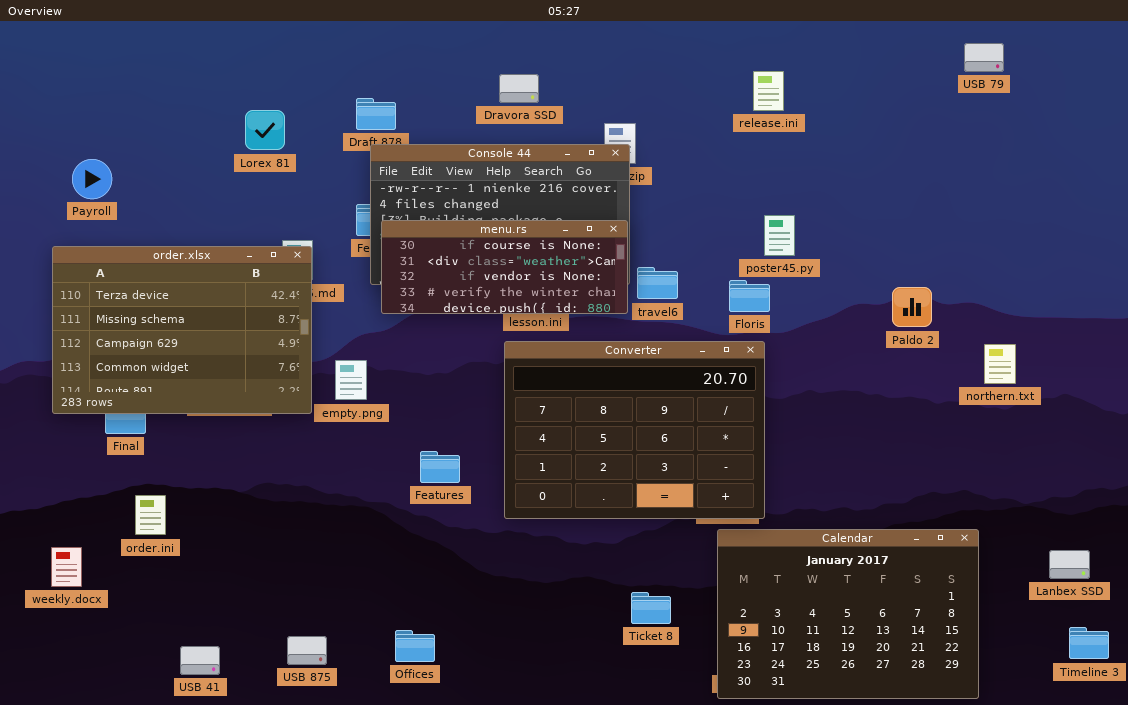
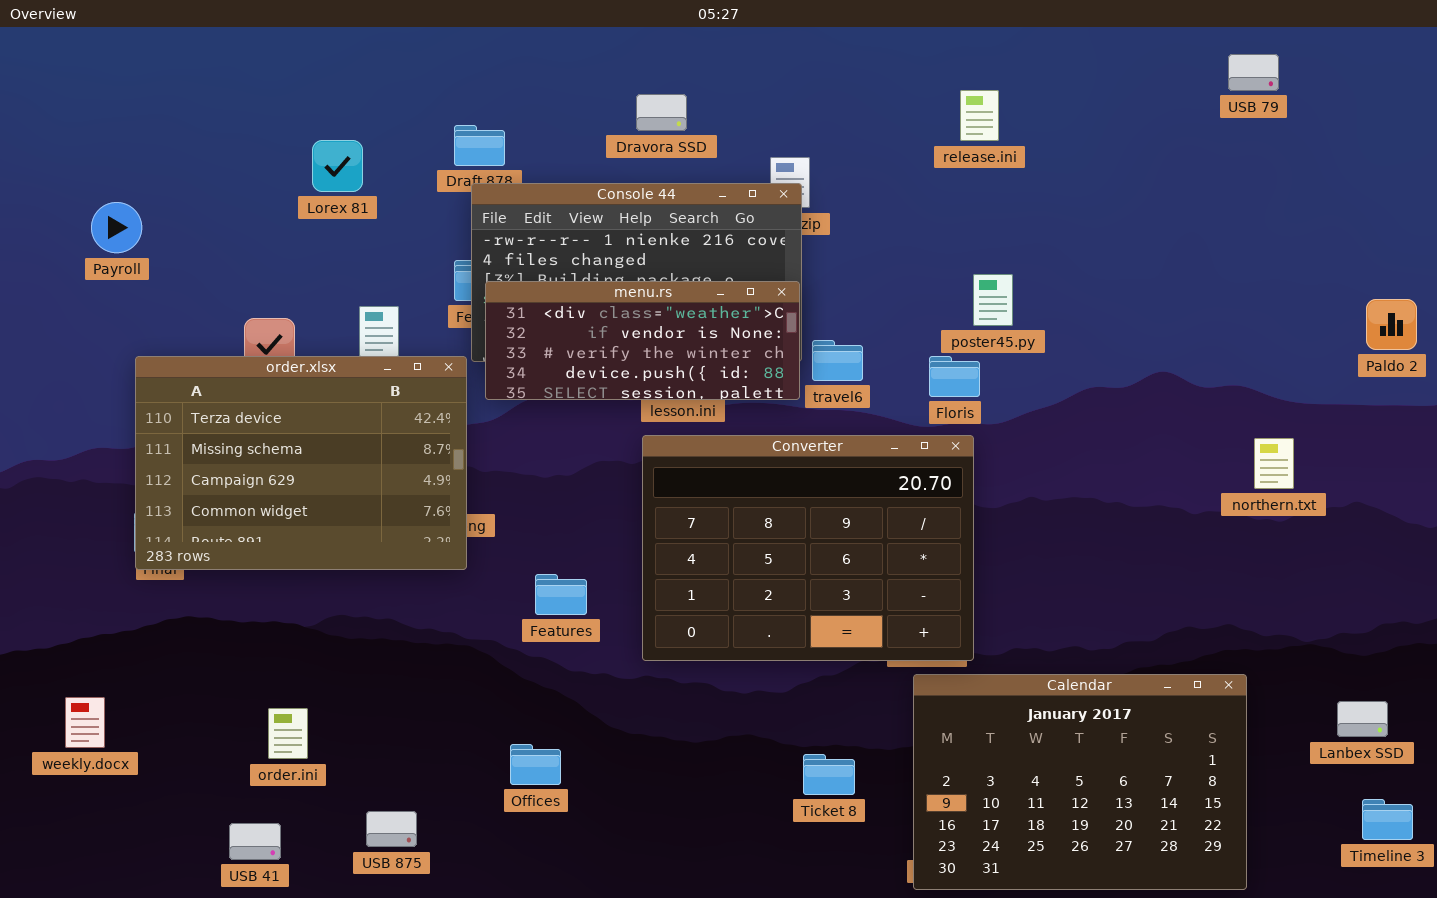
menu.rs: [381,220,628,314] -> [485,281,800,400], scrolled down 1 row
order.xlsx: [52,246,312,414] -> [135,356,467,570], moved
Paldo 2: [892,287,932,327] -> [1366,299,1417,350], moved
order.ini: [135,495,166,535] -> [268,708,308,759], moved
Offices: [395,630,435,662] -> [510,744,561,785], moved

